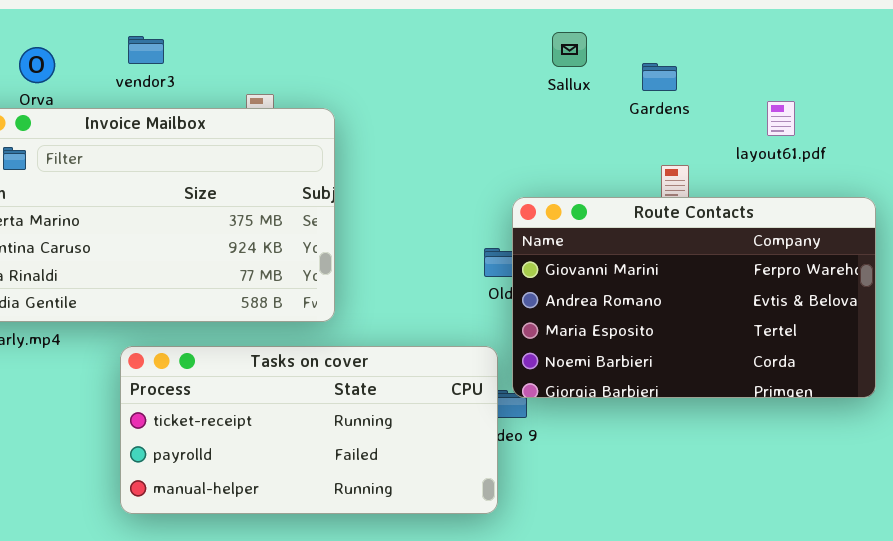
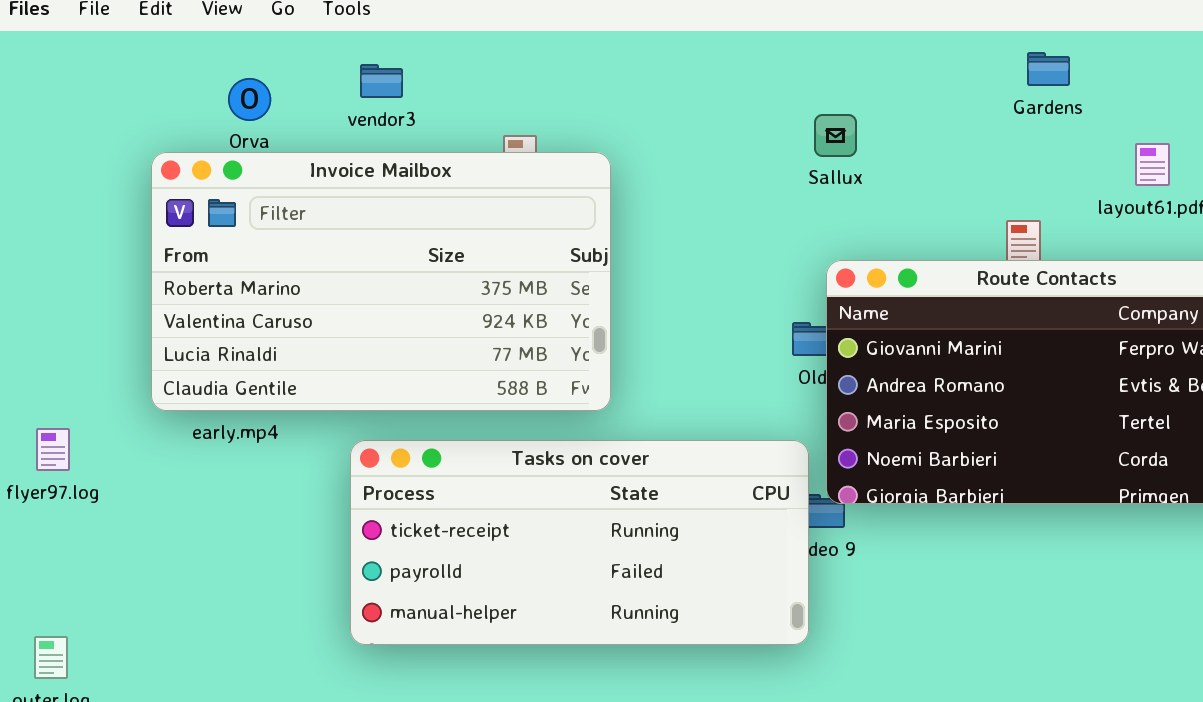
Sallux: [552,32,587,67] -> [814,114,857,157], moved
Gardens: [642,63,677,91] -> [1027,52,1070,86], moved

